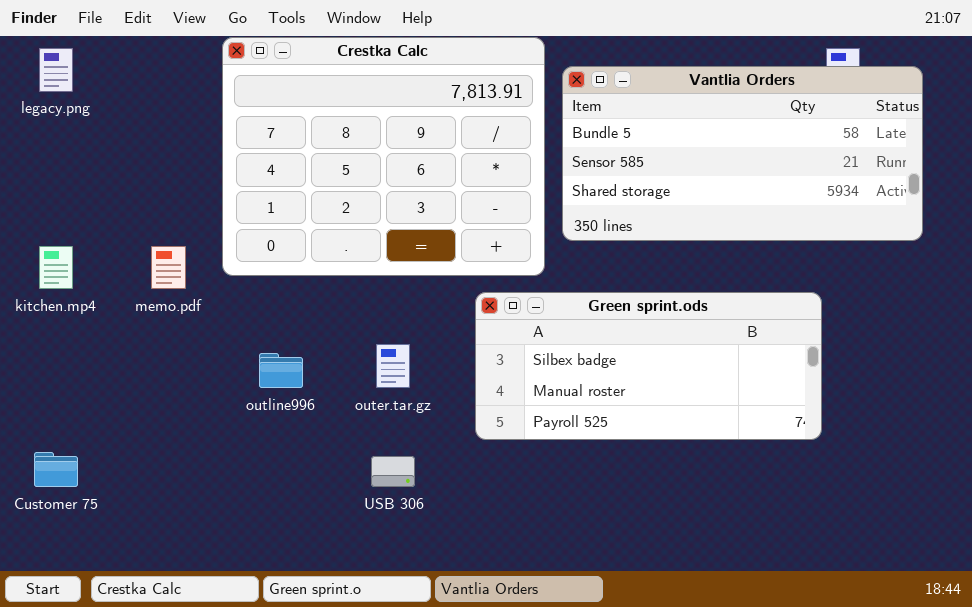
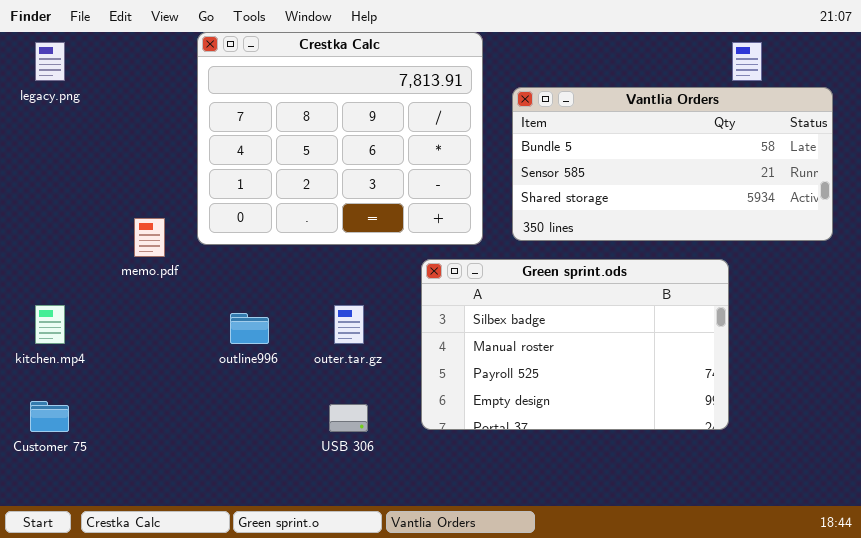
Vantlia Orders: [562,66,923,241] -> [512,87,833,241], moved
kitchen.mp4: [39,246,73,289] -> [35,305,65,344], moved
Green sprint.ods: [475,292,822,440] -> [421,259,729,430], resized

